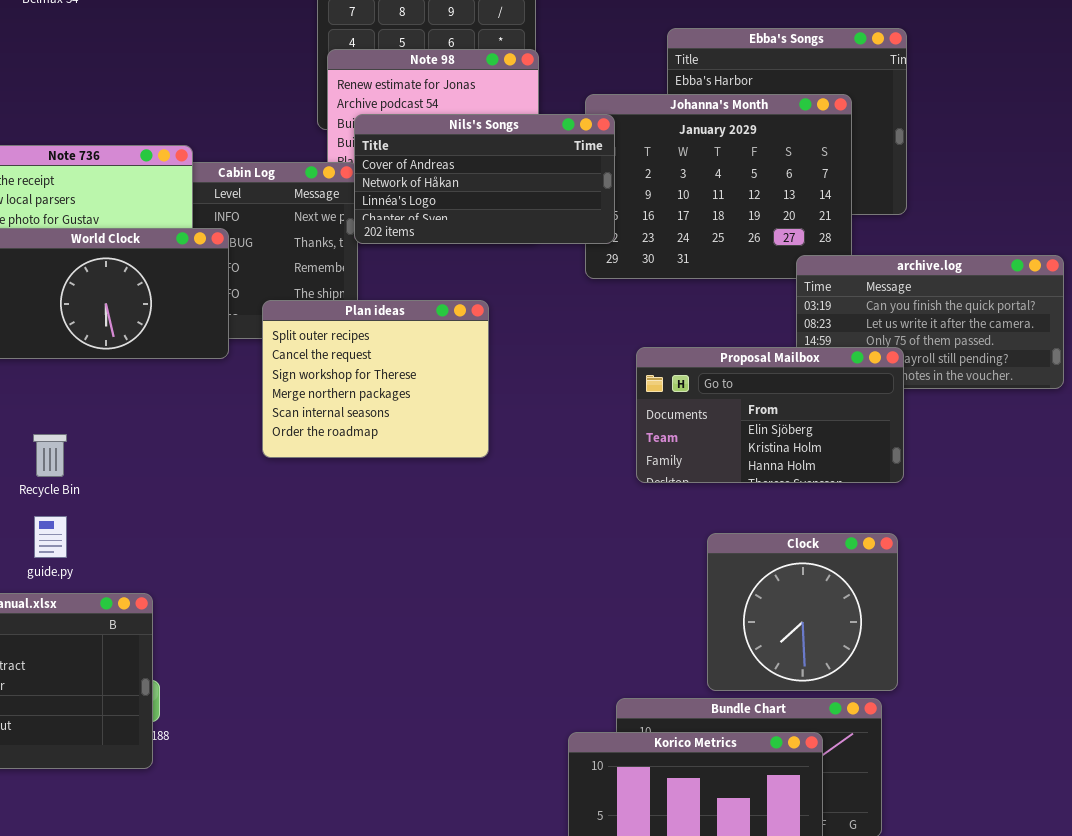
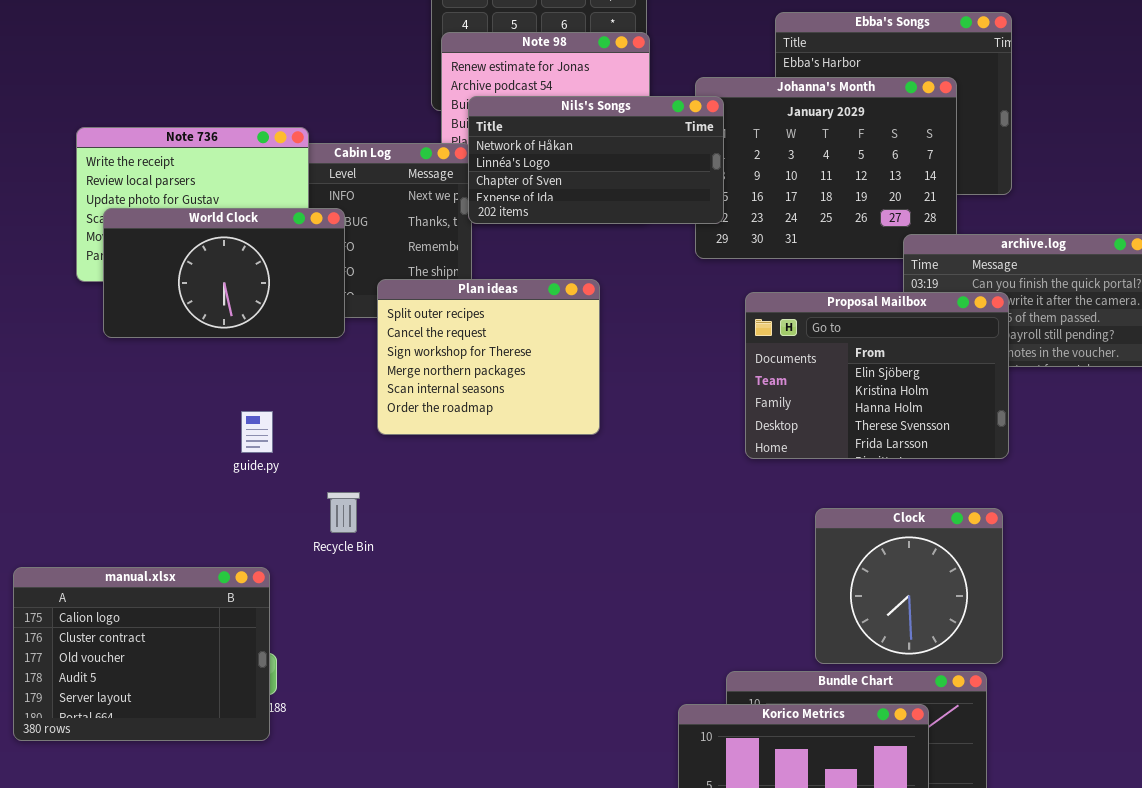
Nils's Songs: [354,114,615,244] -> [468,96,724,224], scrolled down 1 row
Proposal Mailbox: [636,347,904,483] -> [745,292,1009,459], resized
Recycle Bin: [33,434,67,477] -> [327,492,360,533], moved
guide.py: [34,516,67,558] -> [241,411,273,453], moved

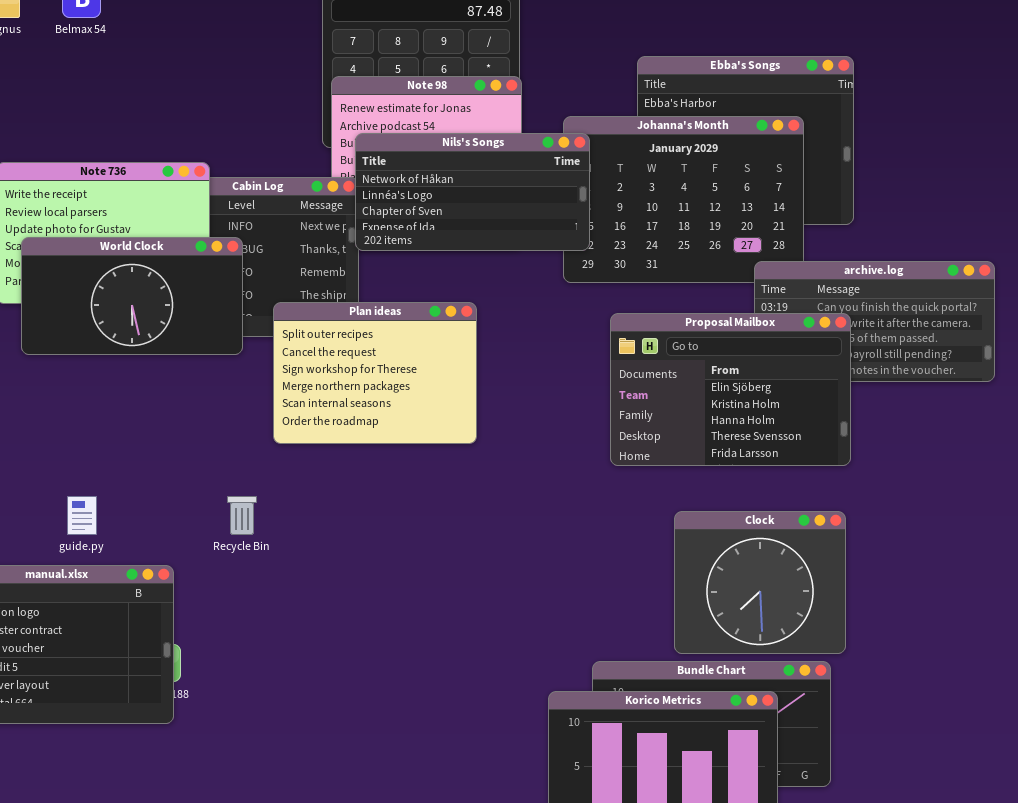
guide.py: [241,411,273,453] -> [67,496,97,535], moved

